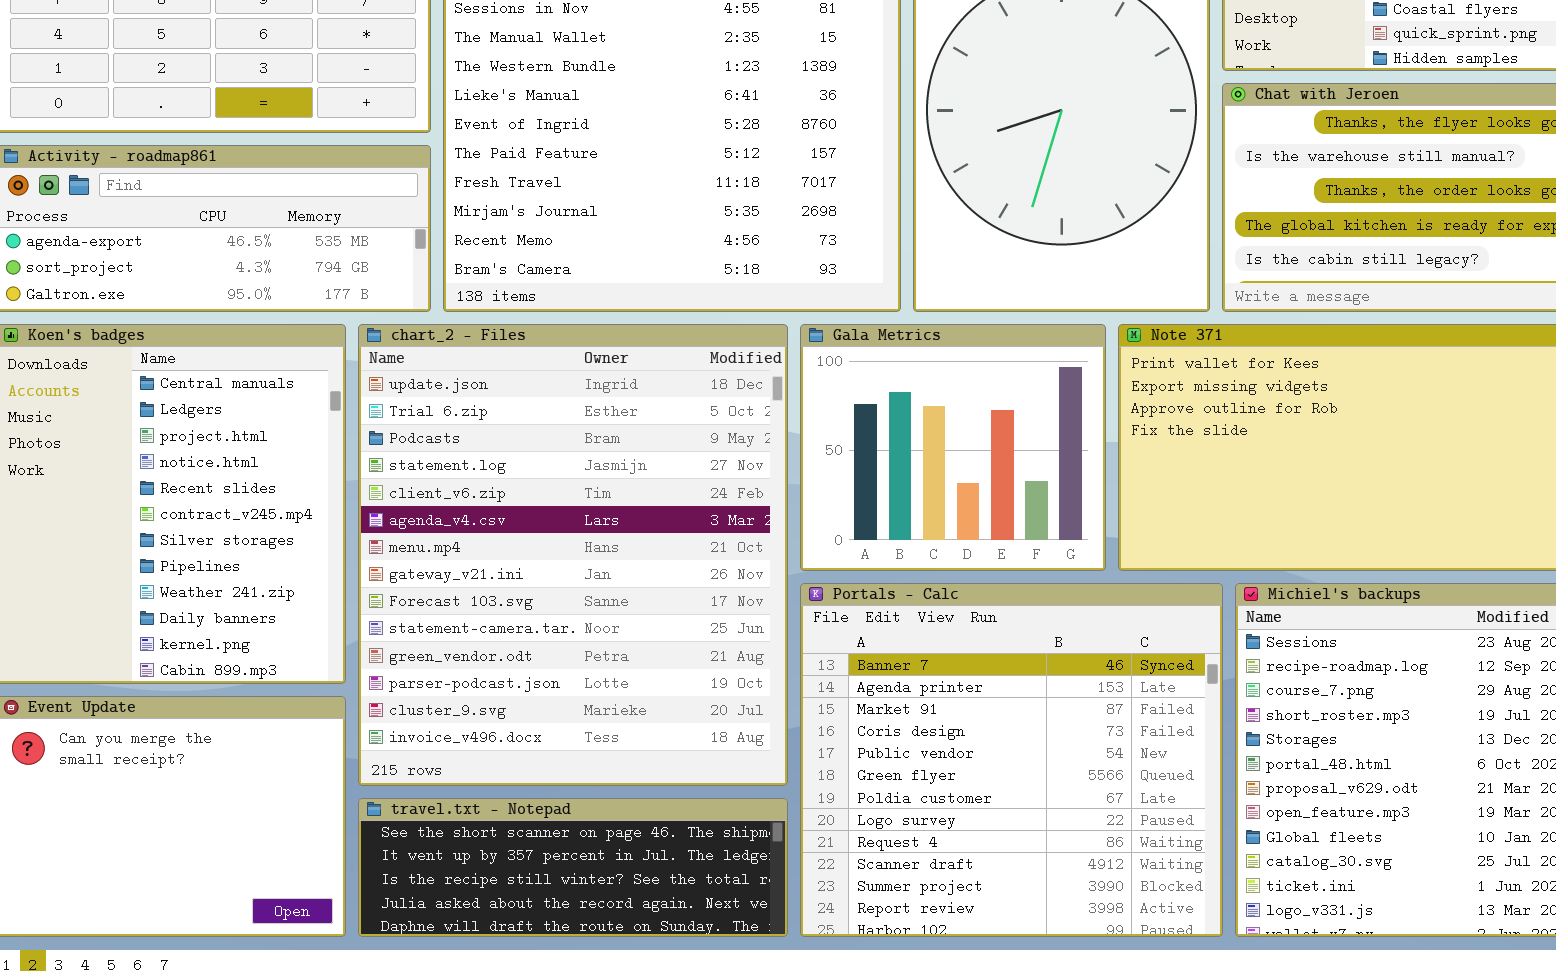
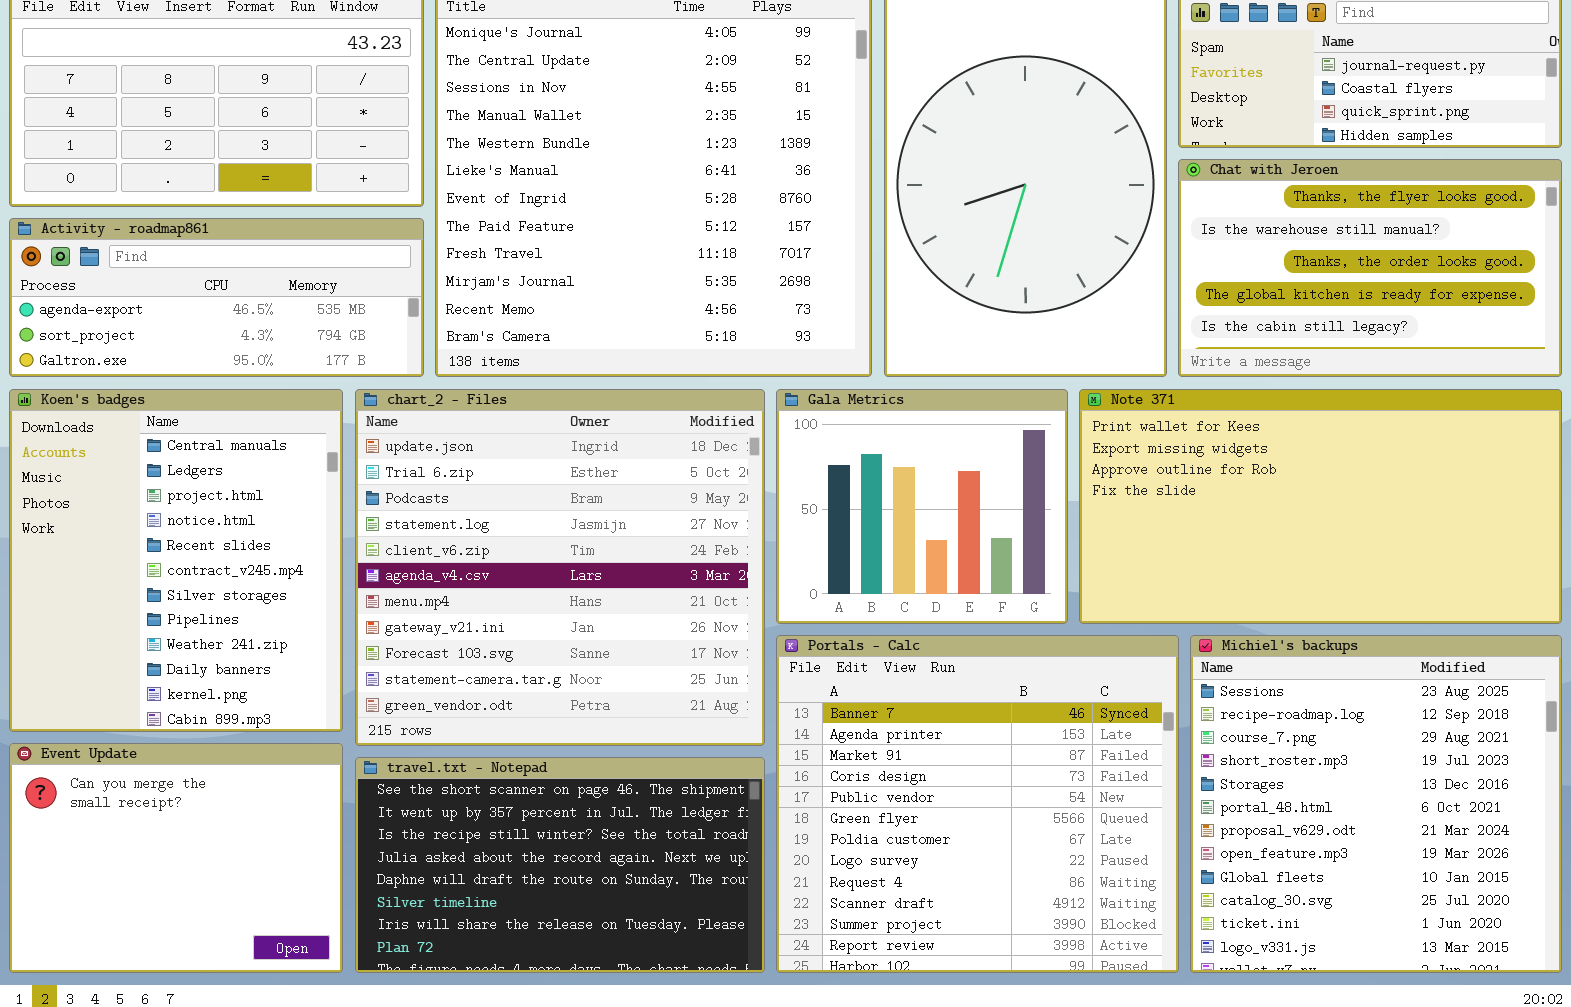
chart_2 - Files: [358,324,788,786] -> [355,389,765,746], resized
travel.txt - Notepad: [358,798,788,937] -> [355,757,765,973], resized

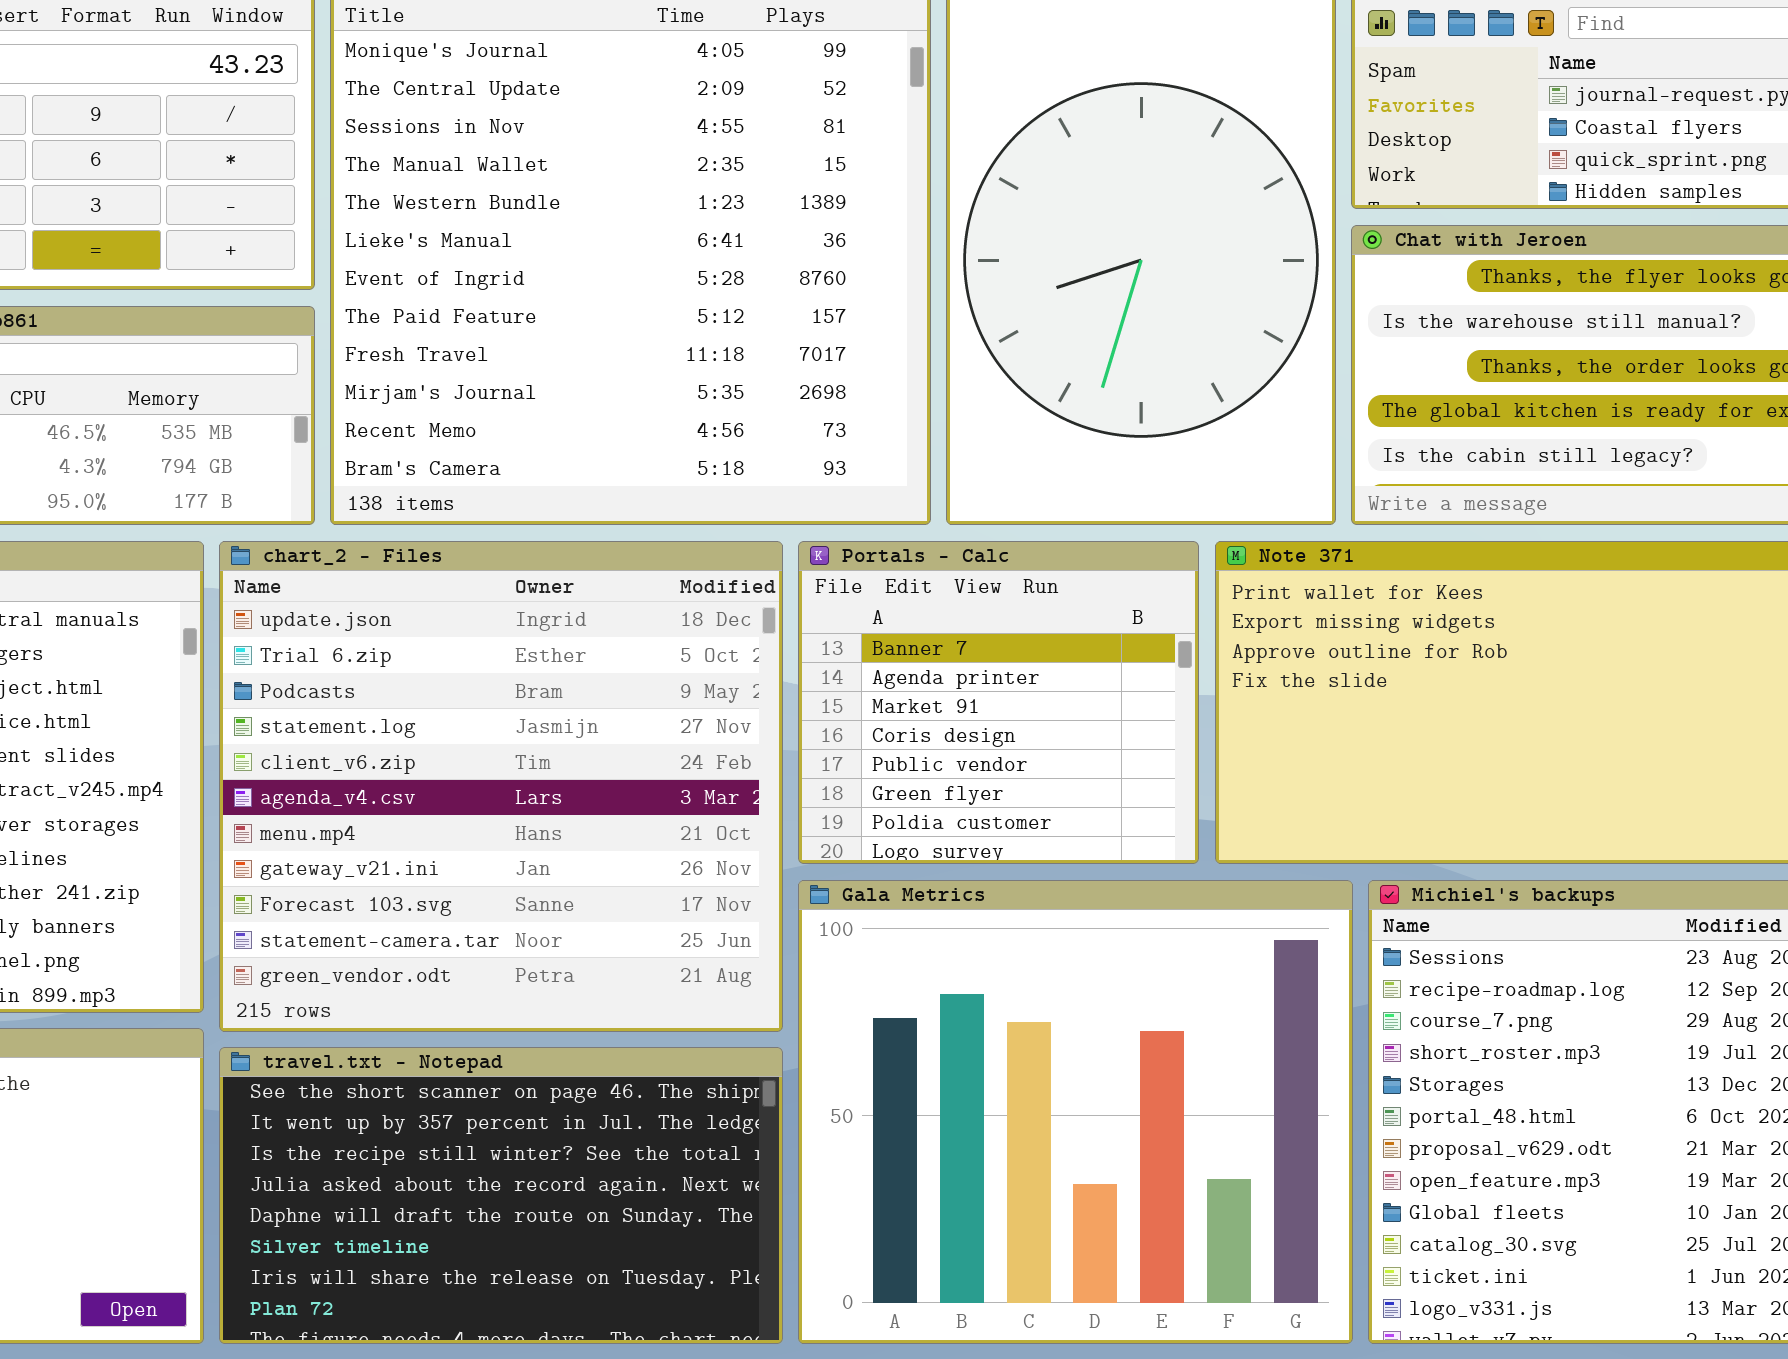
Gala Metrics: [776,389,1068,624] -> [798,880,1353,1344], moved, resized
Portals - Calc: [776,635,1179,973] -> [798,541,1199,864], moved, resized

